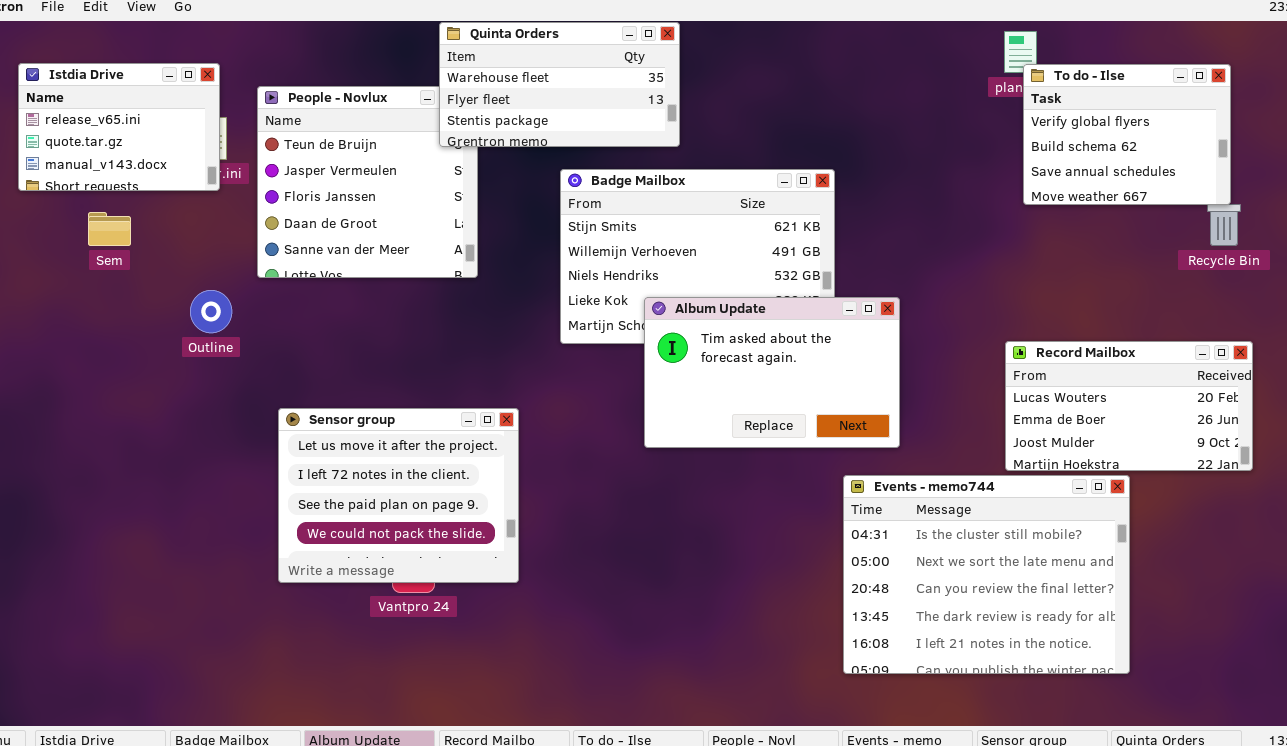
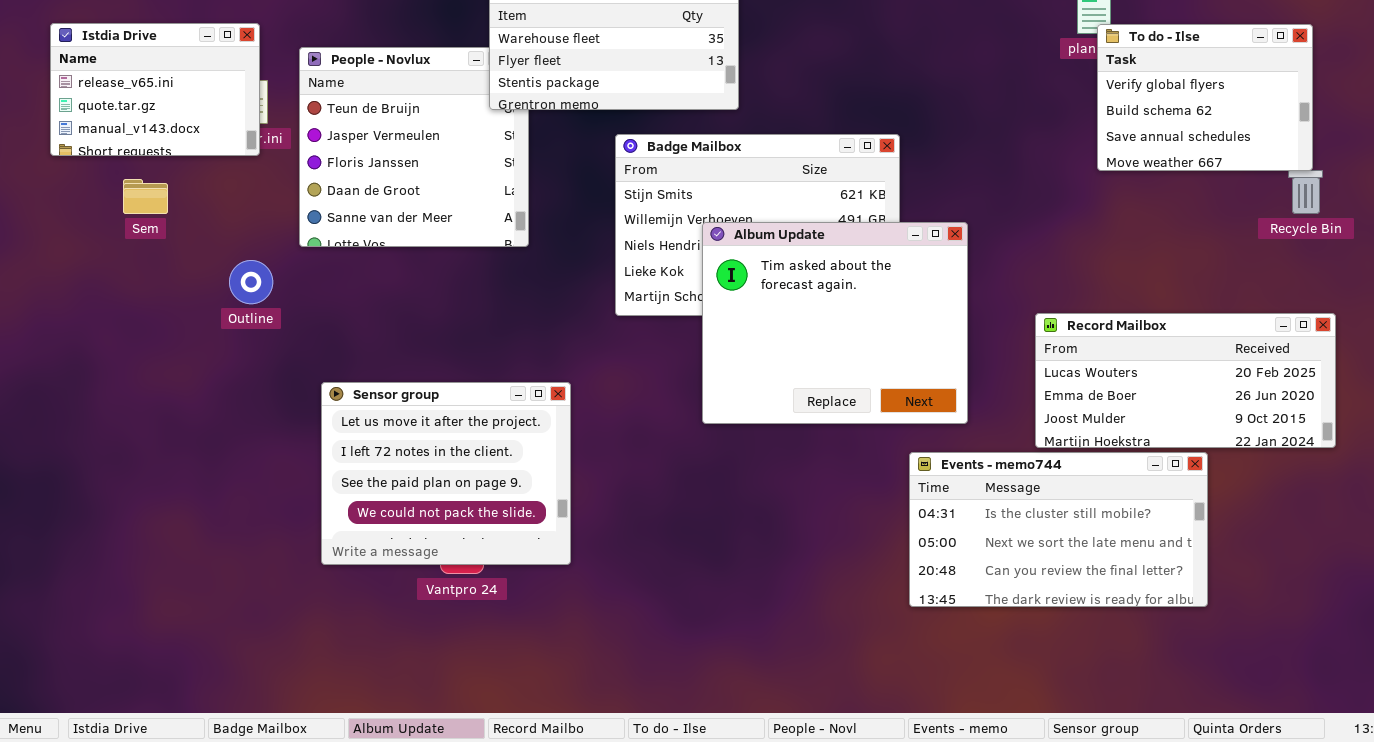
Album Update: [644,297,900,448] -> [702,222,968,424], resized
Record Mailbox: [1005,341,1253,471] -> [1035,313,1336,448], resized
Events - memo744: [843,475,1130,674] -> [909,452,1208,607], resized

